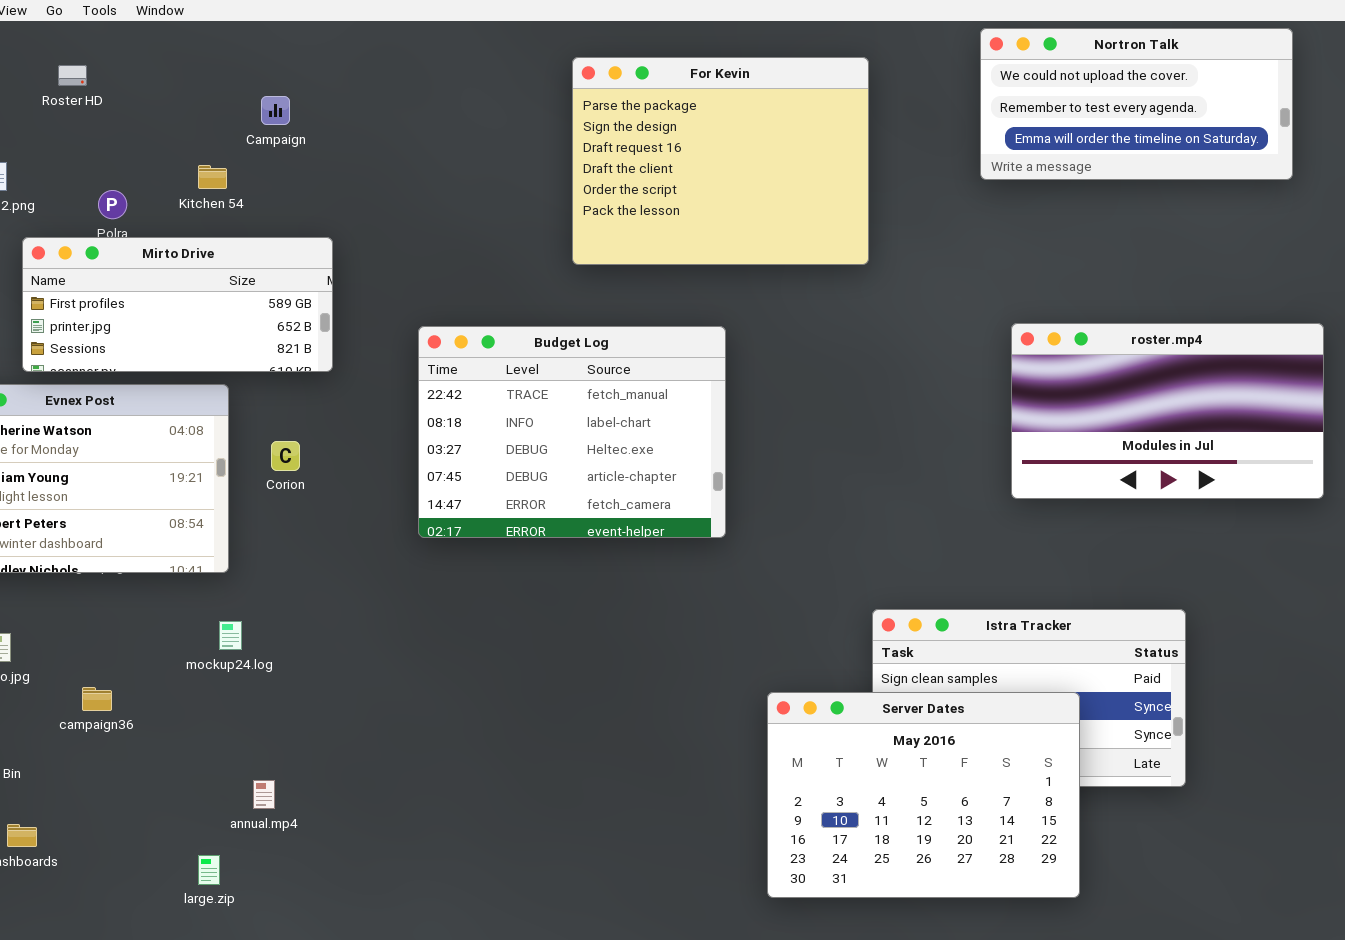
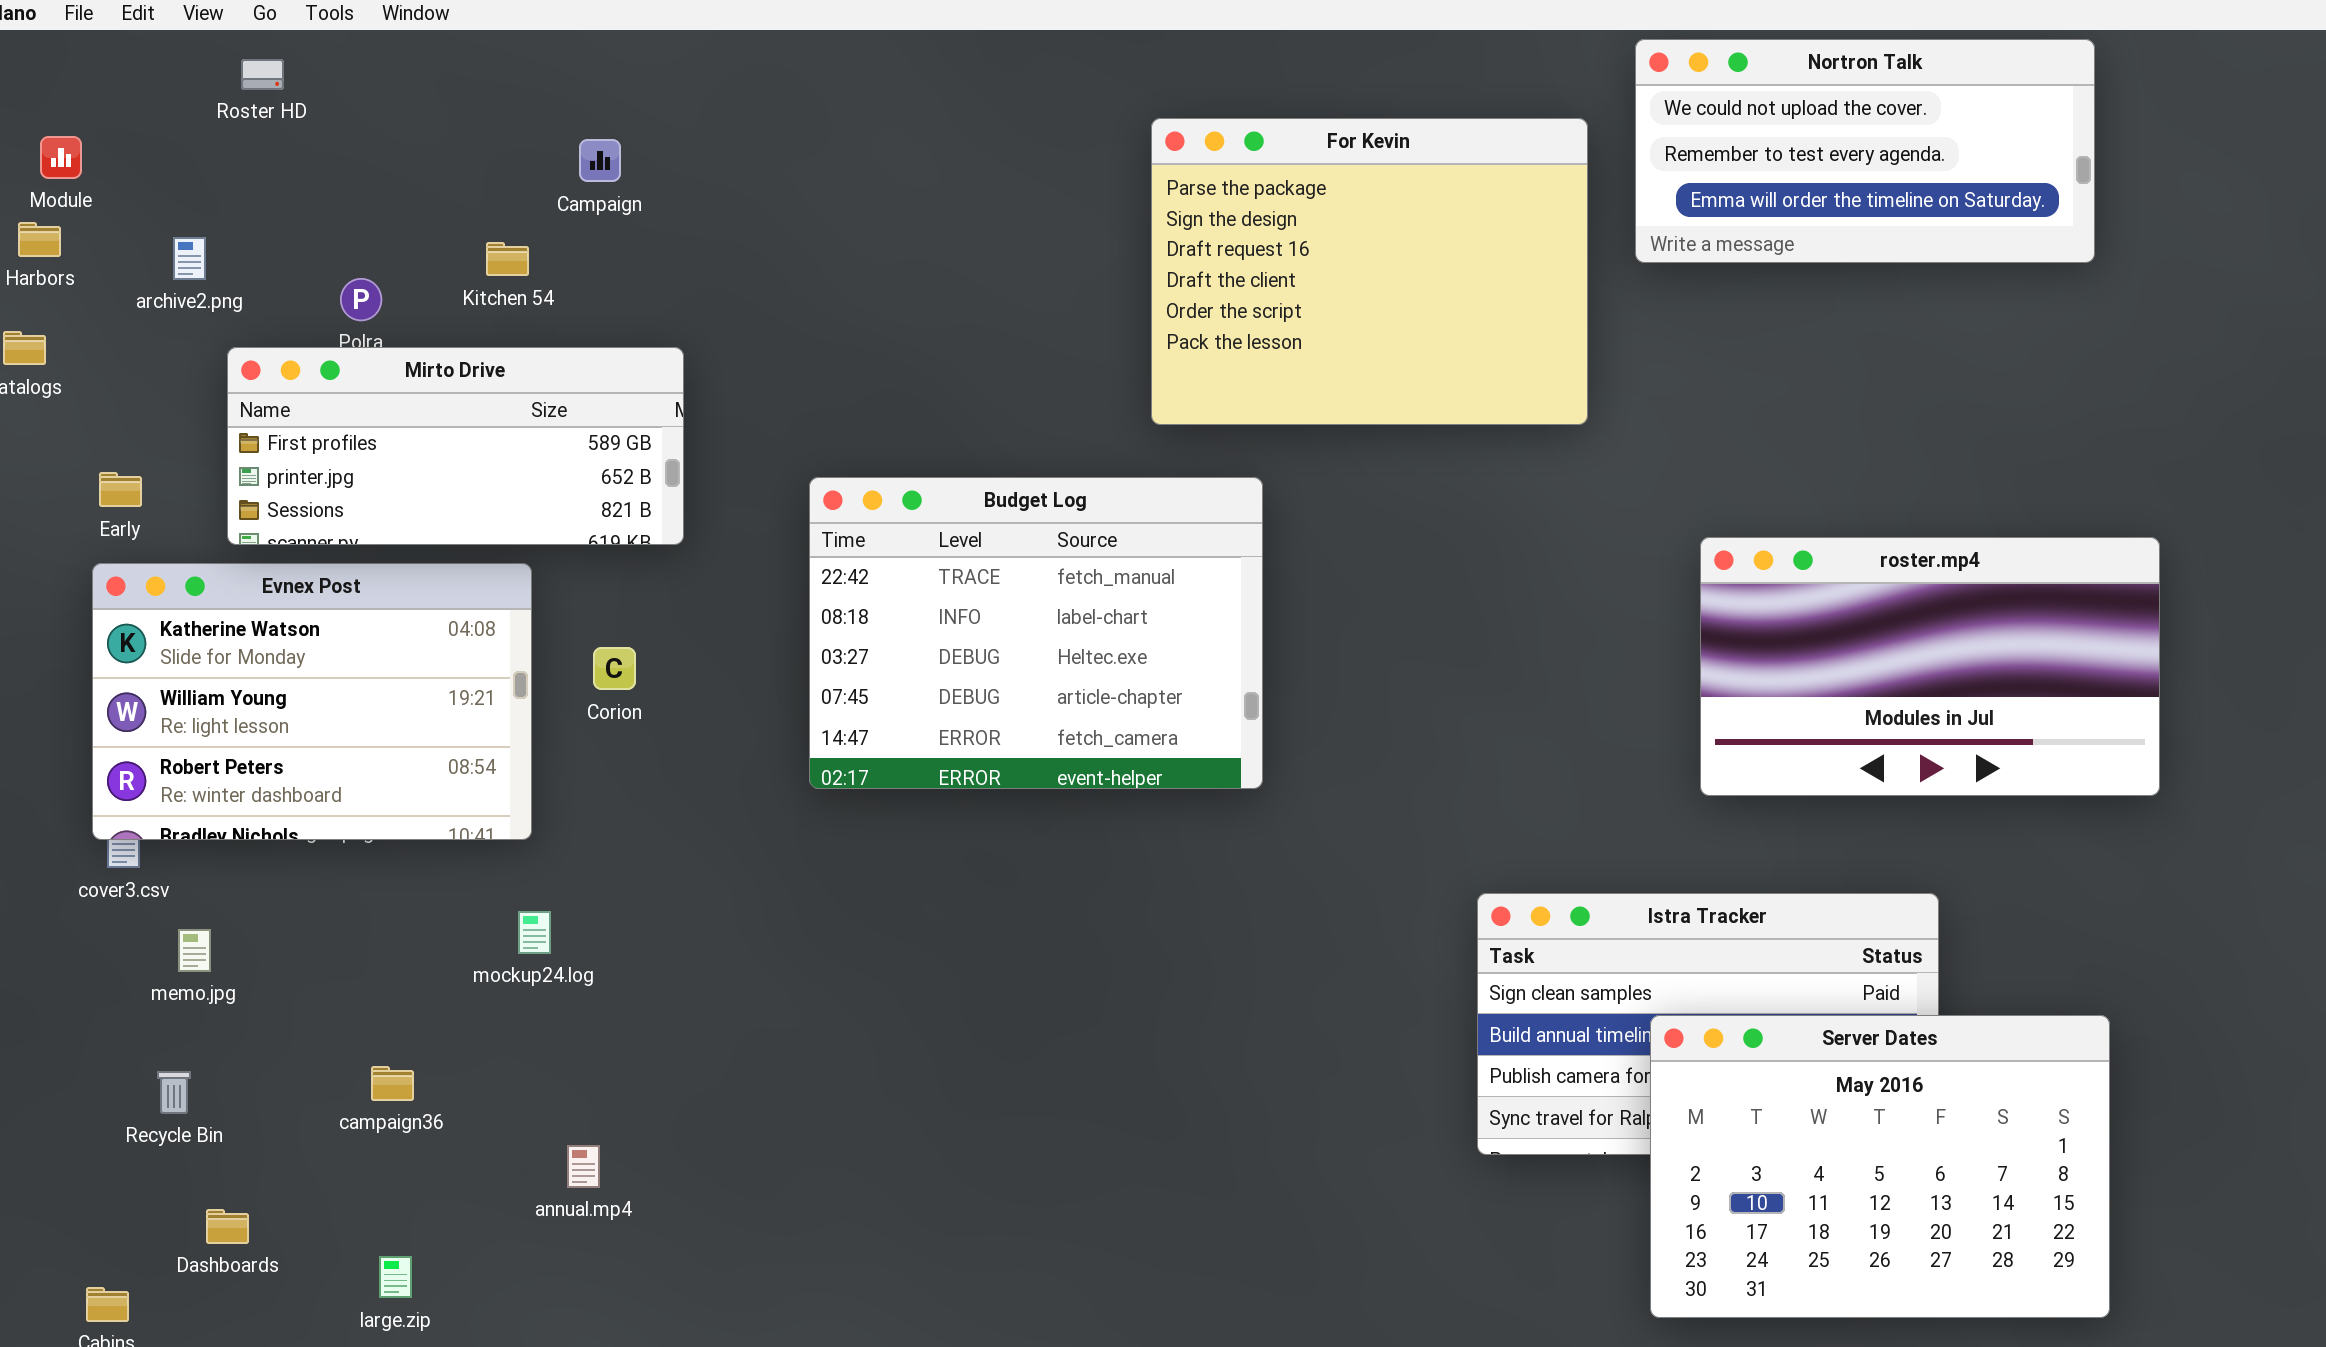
For Kevin: [572,57,869,265] -> [1151,118,1588,425], moved
Roster HD: [58,65,87,86] -> [241,59,284,90], moved
roster.mp4: [1011,323,1324,499] -> [1700,537,2160,796], moved
campaign36: [82,687,112,711] -> [371,1066,414,1101], moved
Server Dates: [767,692,1080,898] -> [1650,1015,2110,1318], moved
large.zip: [198,855,220,885] -> [379,1256,412,1298], moved

